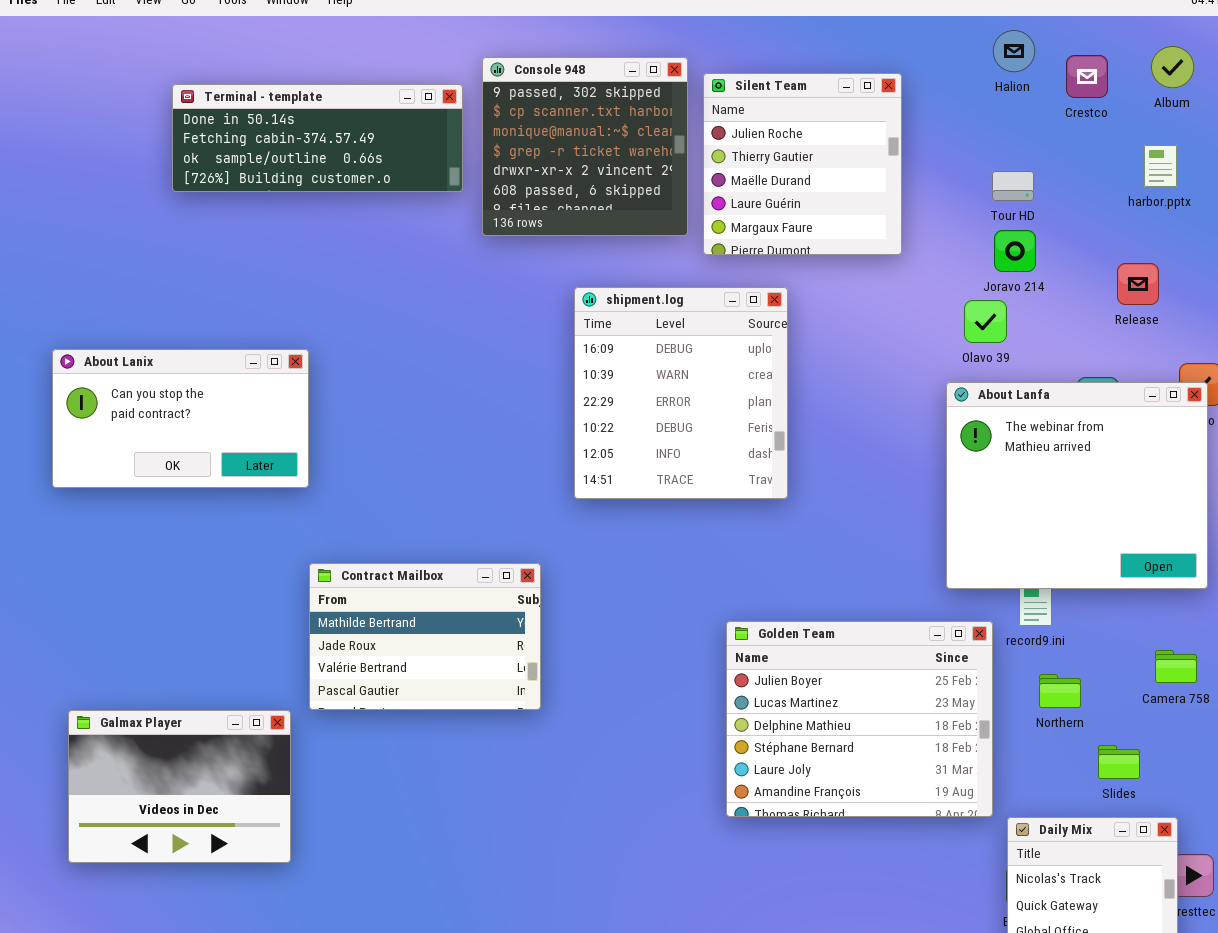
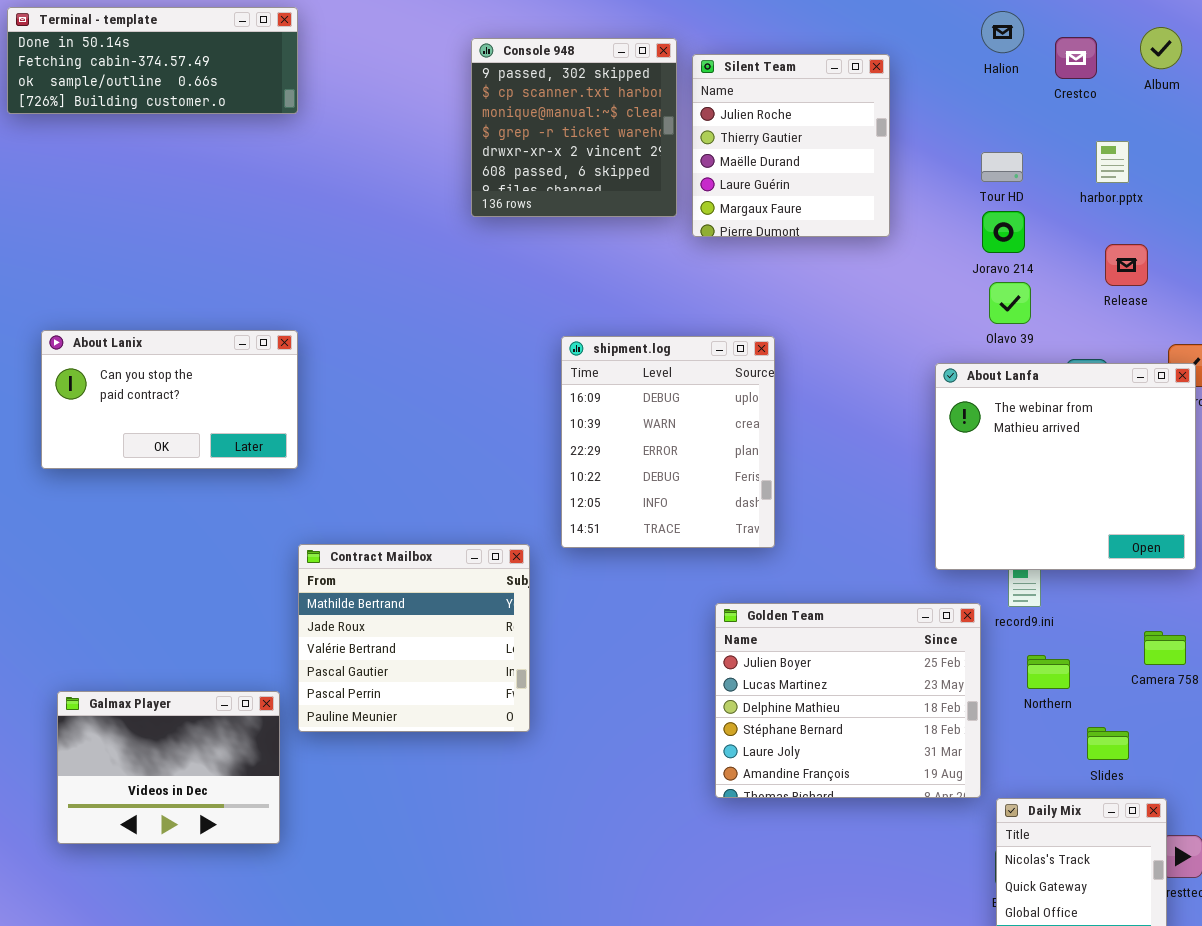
Terminal - template: [172,84,463,192] -> [7,7,298,114], moved
harbor.pptx: [1144,145,1177,187] -> [1096,141,1129,183], moved
shipment.log: [574,287,788,499] -> [561,336,775,548], moved
Olavo 39: [964,300,1007,343] -> [989,282,1031,324], moved
Contract Mailbox: [309,563,541,710] -> [298,544,530,732], resized

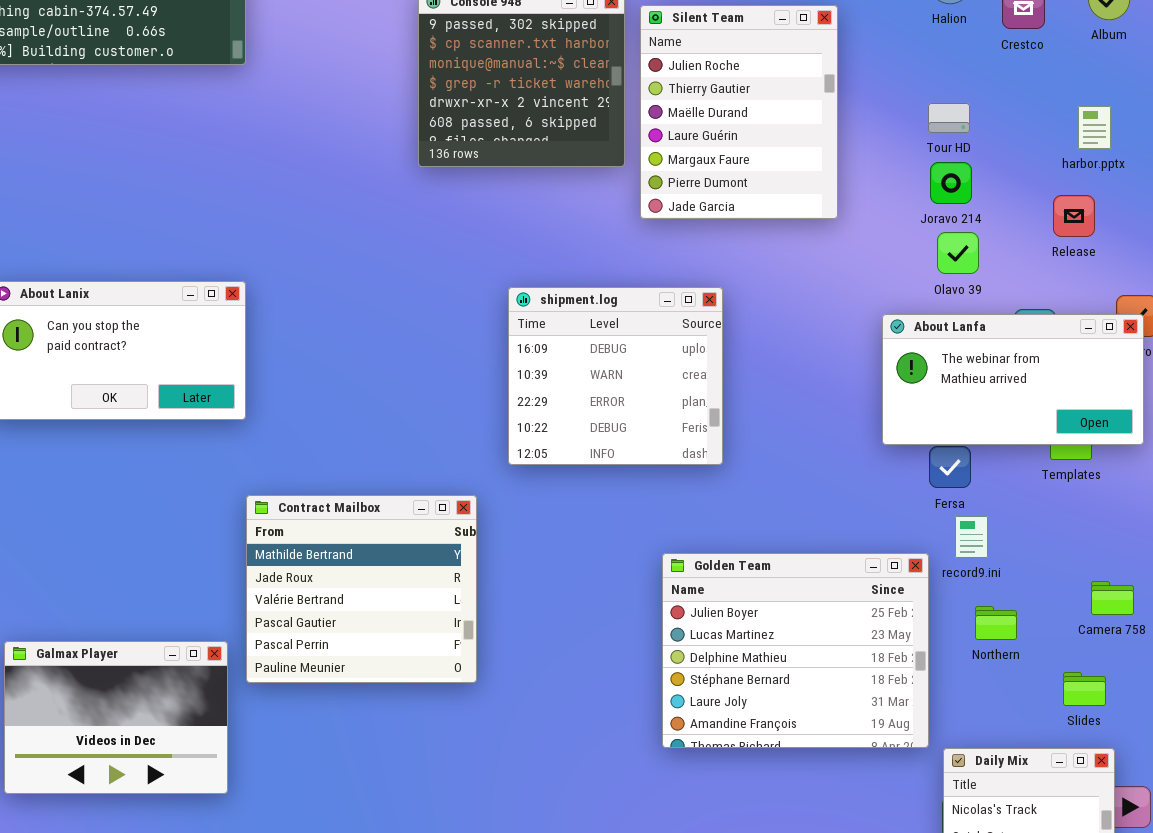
Silent Team: [692,54,890,237] -> [640,5,838,219], resized
harbor.pptx: [1096,141,1129,183] -> [1078,106,1111,149], moved
shipment.log: [561,336,775,548] -> [508,287,723,465], resized
About Lanfa: [935,363,1196,570] -> [882,314,1144,445], resized
Slides: [1087,727,1129,760] -> [1063,672,1106,706], moved

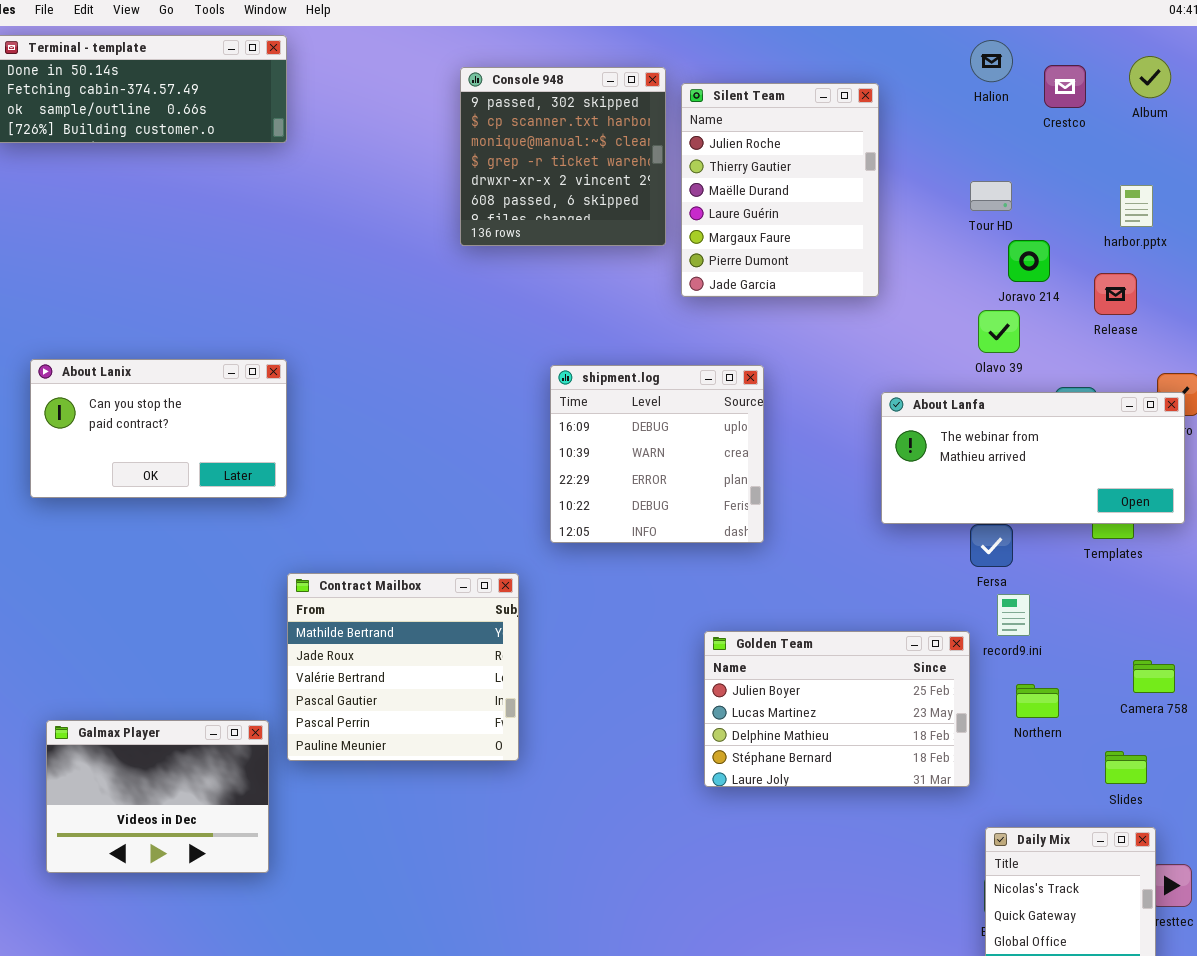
Joravo 214: [930,162,972,204] -> [1008,240,1050,282], moved
About Lanfa: [882,314,1144,445] -> [881,392,1185,524], resized
Golden Team: [662,553,929,748] -> [704,631,970,787], resized

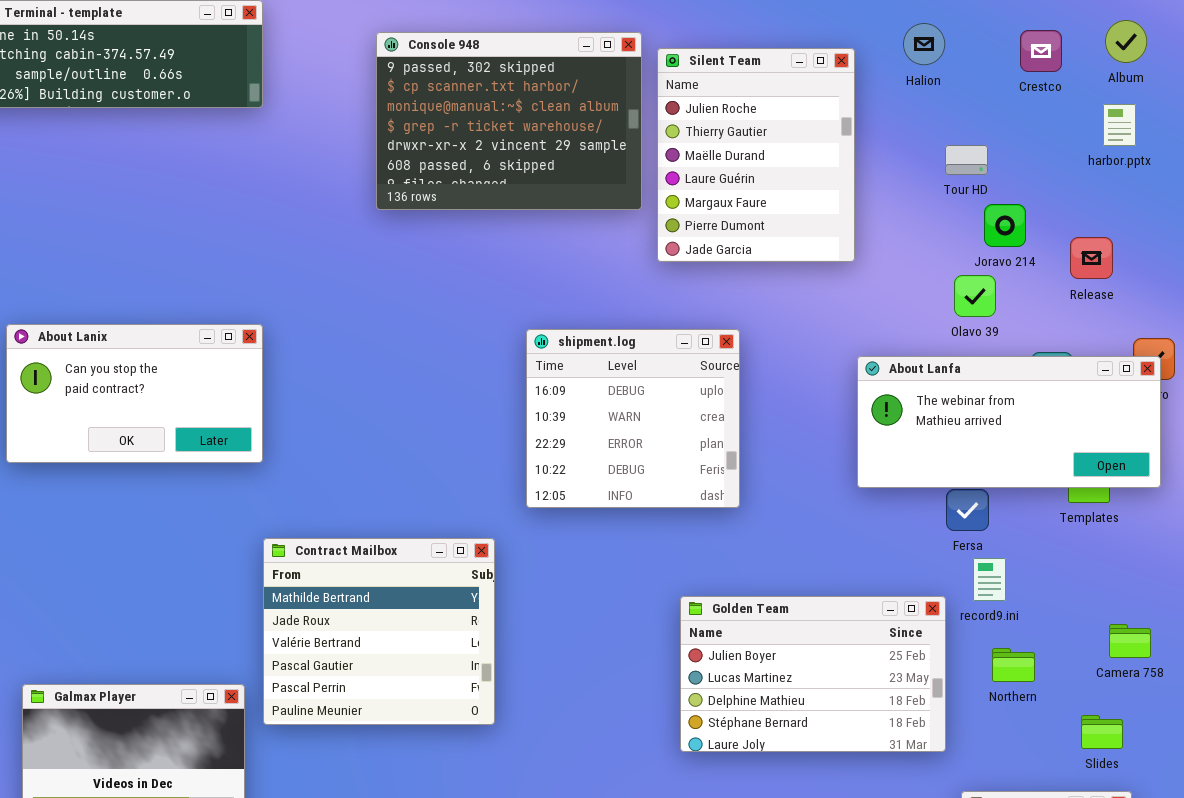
Halion: [970,40,1013,82] -> [903,23,945,65], moved
Console 948: [460,67,666,246] -> [376,32,642,210], resized
harbor.pptx: [1120,185,1153,227] -> [1103,104,1136,146], moved

